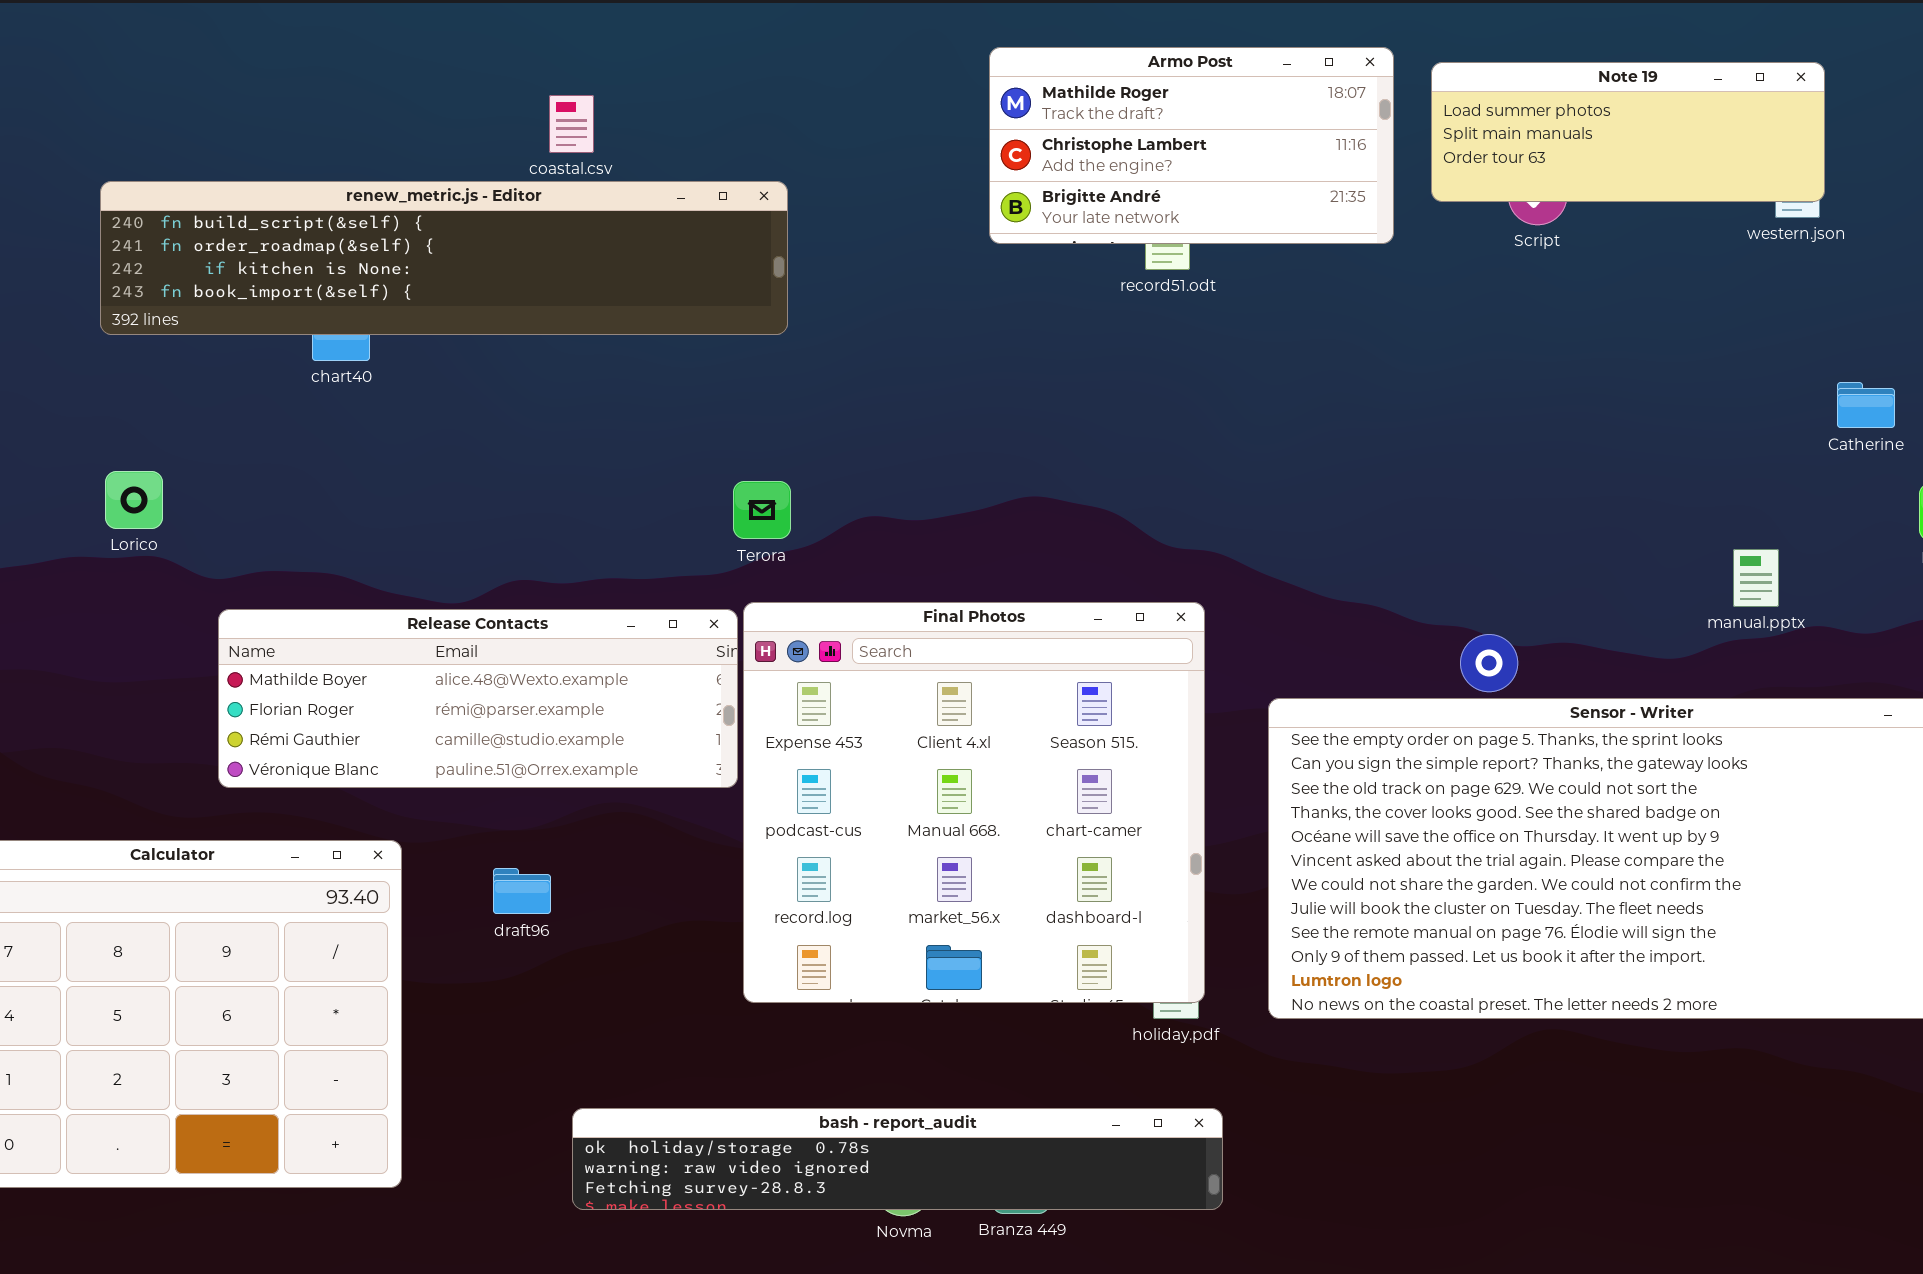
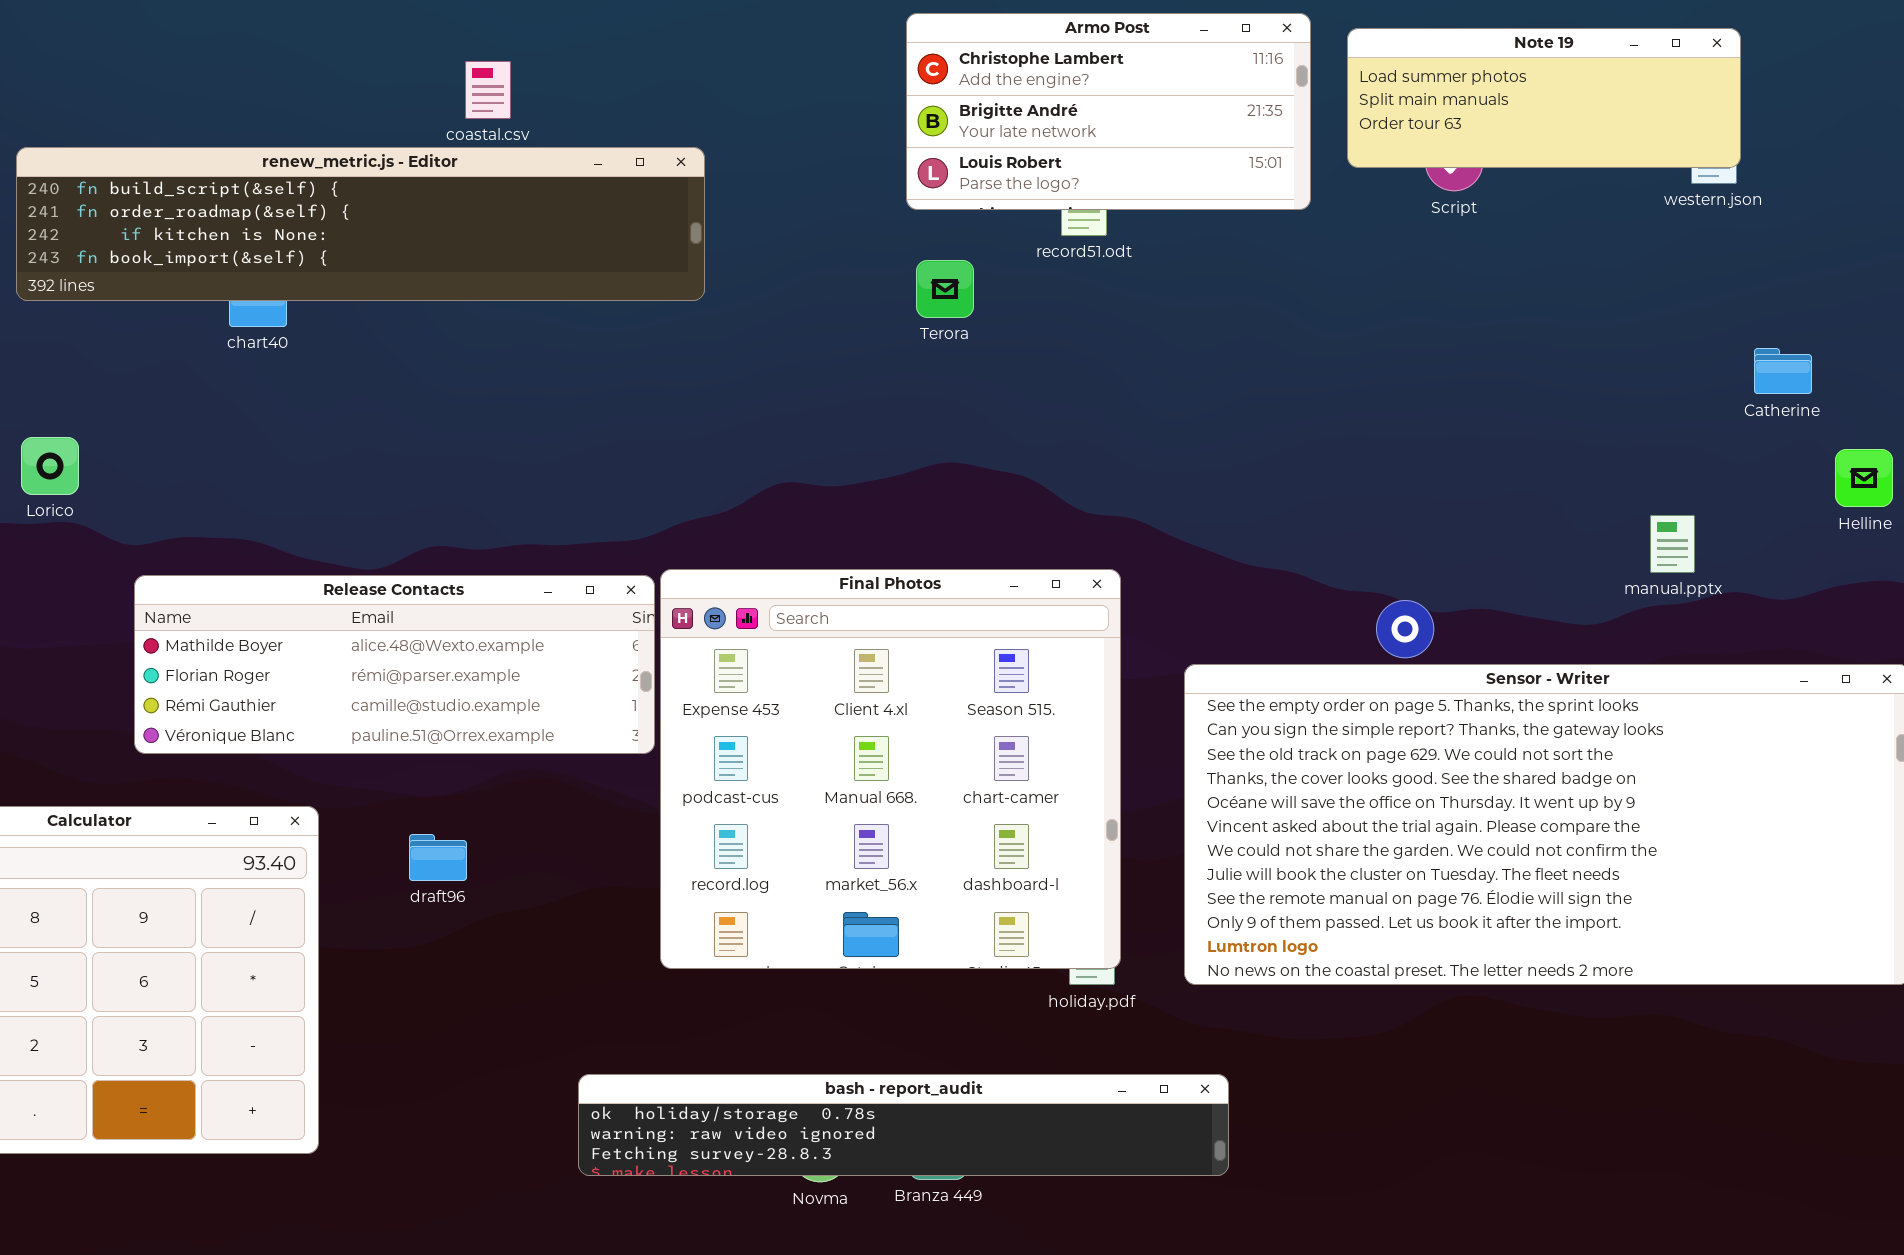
Armo Post: [989,47,1394,244] -> [906,13,1311,210], scrolled down 1 row
Terora: [733,481,791,539] -> [916,260,974,318], moved
bash - report_audit: [572,1108,1223,1210] -> [578,1074,1229,1176], moved

